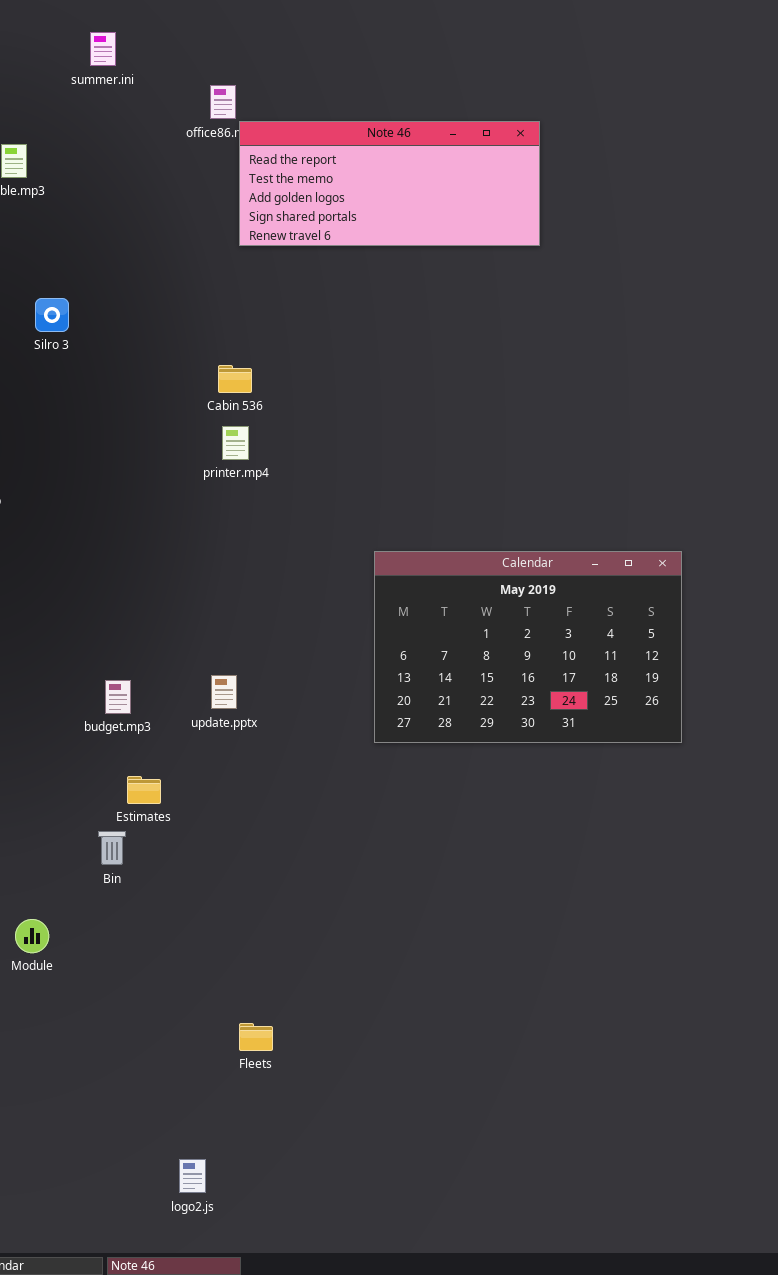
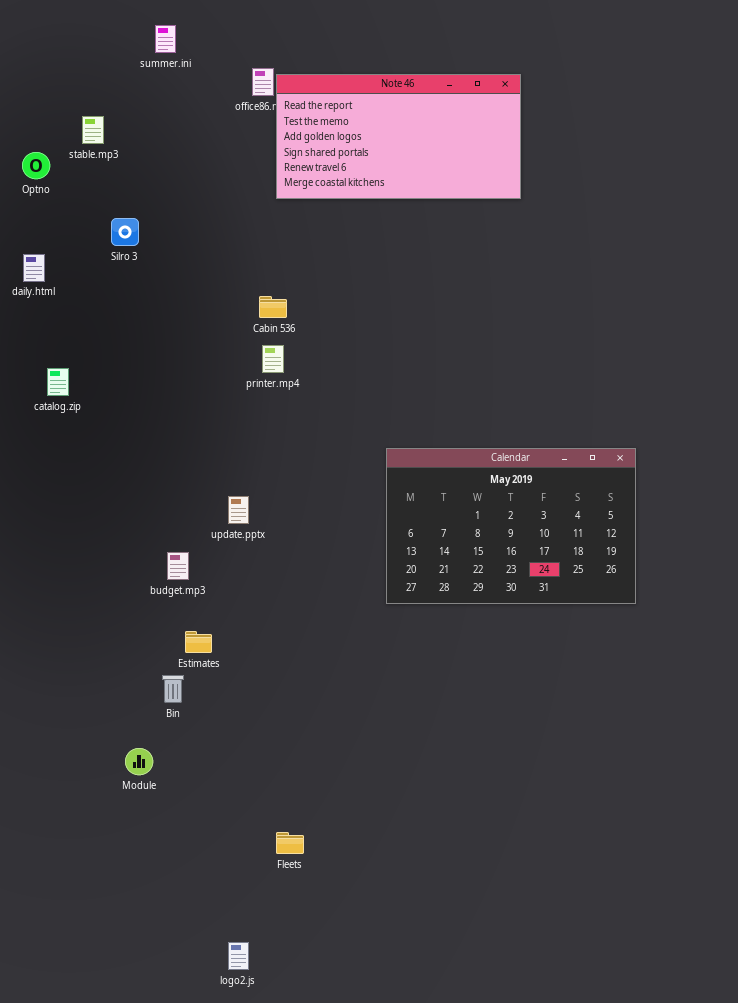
Note 46: [239,121,540,246] -> [276,74,521,199], resized
Silro 3: [35,298,69,332] -> [111,218,139,246], moved
update.pptx: [211,675,237,709] -> [228,496,249,524], moved
Module: [15,919,49,953] -> [125,748,153,775], moved

